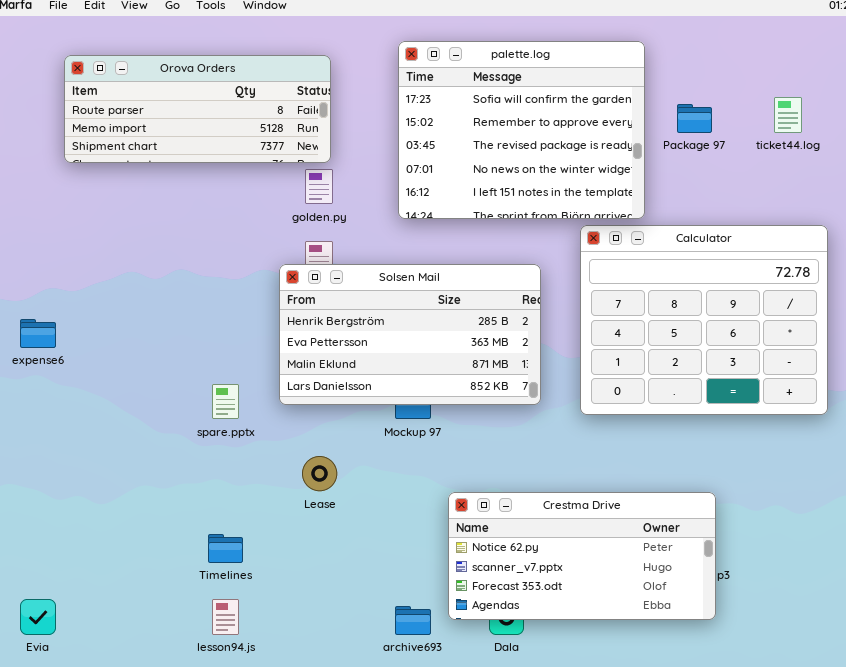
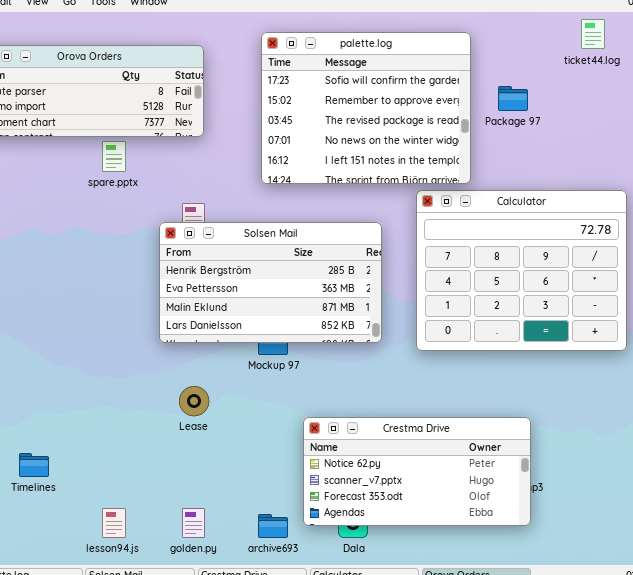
ticket44.log: [774,97,802,133] -> [581,19,605,49], moved
golden.py: [305,169,333,204] -> [182,508,205,538], moved
spare.pptx: [212,384,239,419] -> [102,141,126,172], moved
Timelines: [208,534,243,563] -> [19,453,49,477], moved

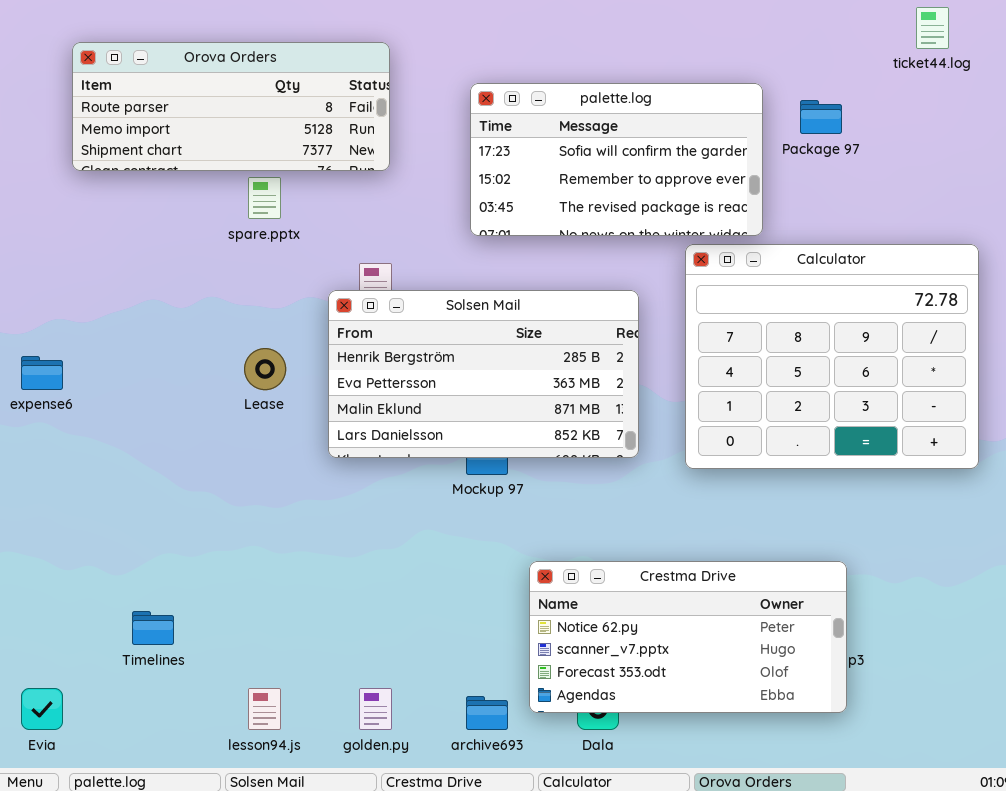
palette.log: [261,32,471,184] -> [470,83,763,236], resized
Lease: [179,386,209,416] -> [244,348,286,390], moved

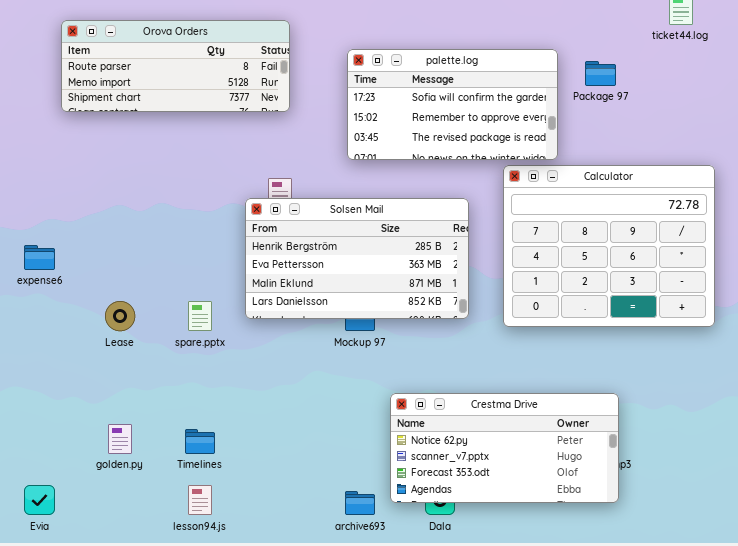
spare.pptx: [248,177,281,219] -> [188,301,212,331], moved
Lease: [244,348,286,390] -> [105,301,135,331], moved
Timelines: [132,611,174,645] -> [185,429,215,454], moved
golden.py: [359,688,392,730] -> [108,424,132,454], moved

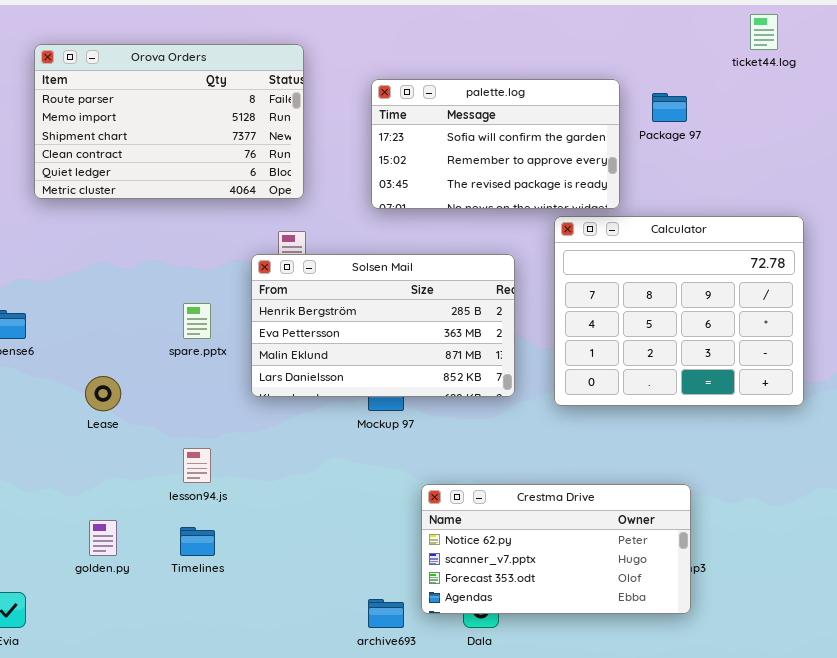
Orova Orders: [61,20,290,112] -> [34,44,304,199], resized
spare.pptx: [188,301,212,331] -> [183,303,211,339], moved
lesson94.js: [188,485,212,515] -> [183,448,211,483], moved

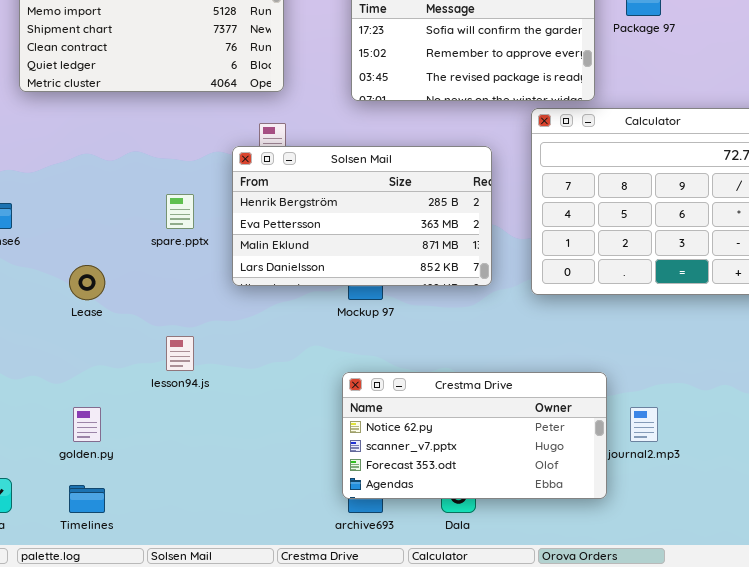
Crestma Drive: [421,484,691,614] -> [342,372,607,499], moved
Timelines: [180,527,215,556] -> [69,485,105,513], moved

